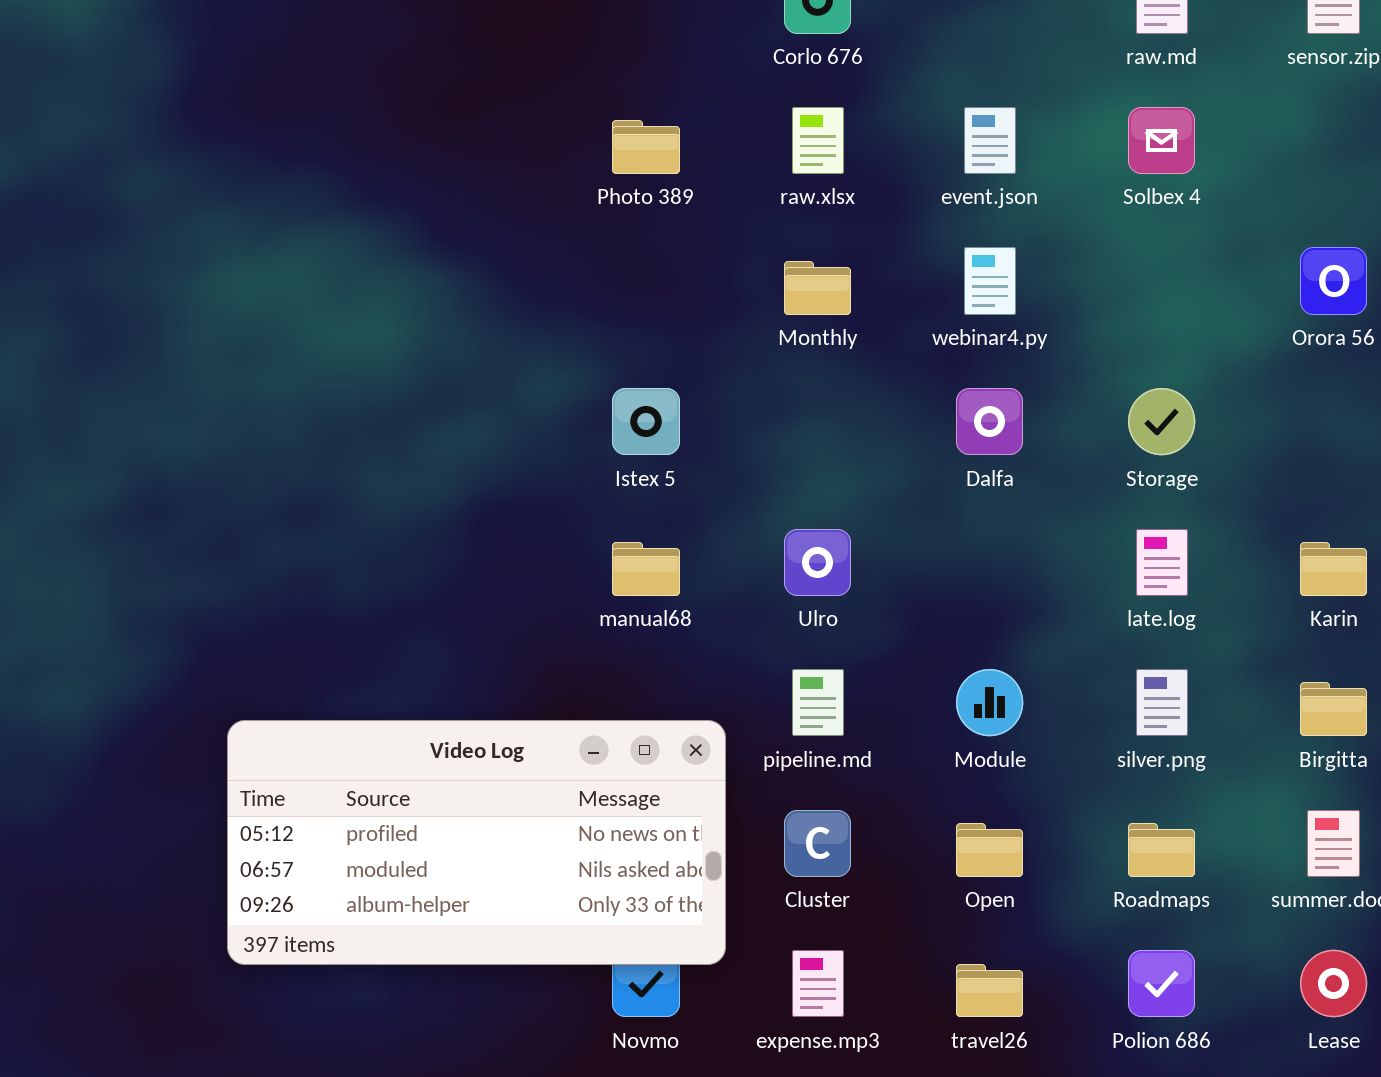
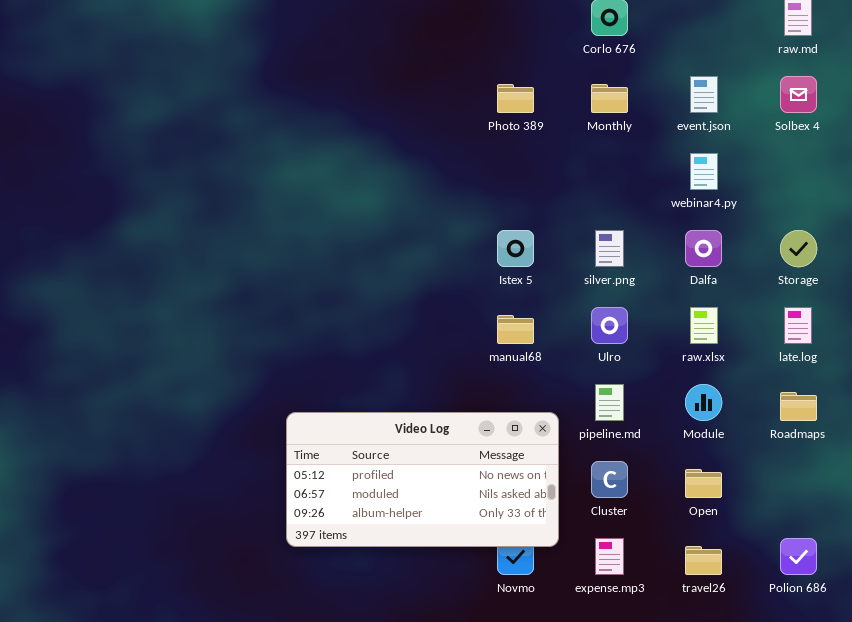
raw.xlsx: [792,107,844,174] -> [690,307,718,344], moved
Monthly: [784,261,851,315] -> [591,84,628,113], moved
silver.png: [1136,669,1188,736] -> [595,230,624,267], moved
Roadmaps: [1128,823,1195,877] -> [780,392,817,421], moved

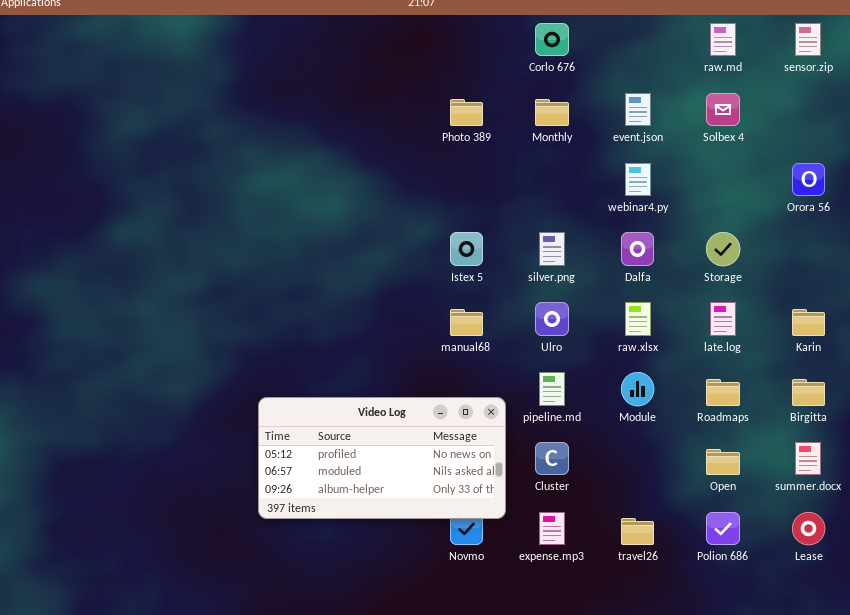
Open: [685,469,722,498] -> [706,449,740,475], moved

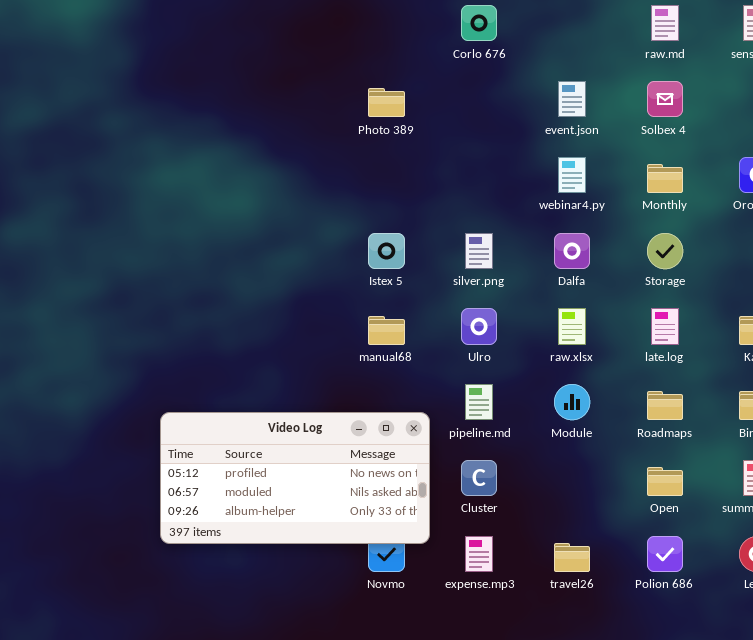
Monthly: [535,99,569,126] -> [647,164,683,193], moved

